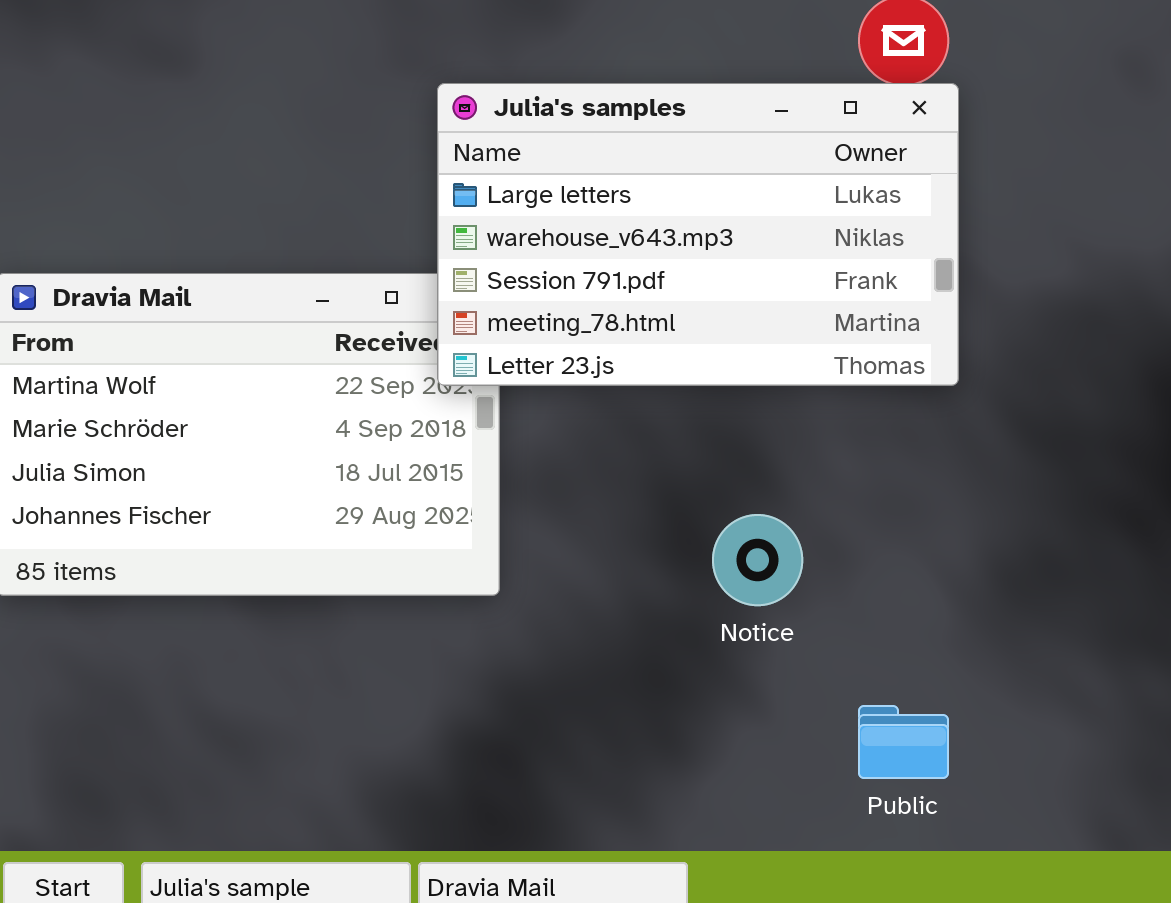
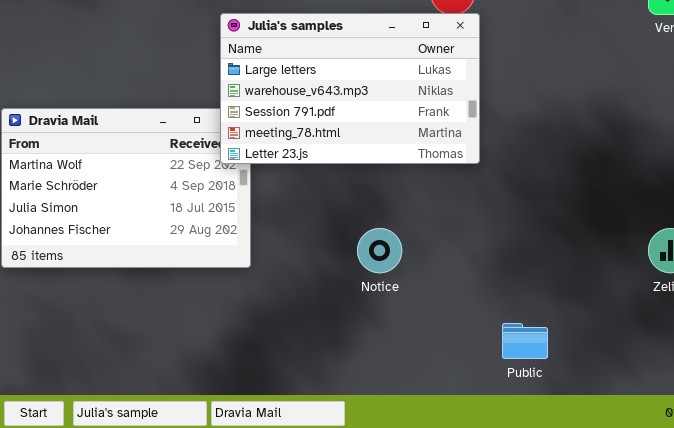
Public: [858,705,949,779] -> [502,323,548,359], moved

